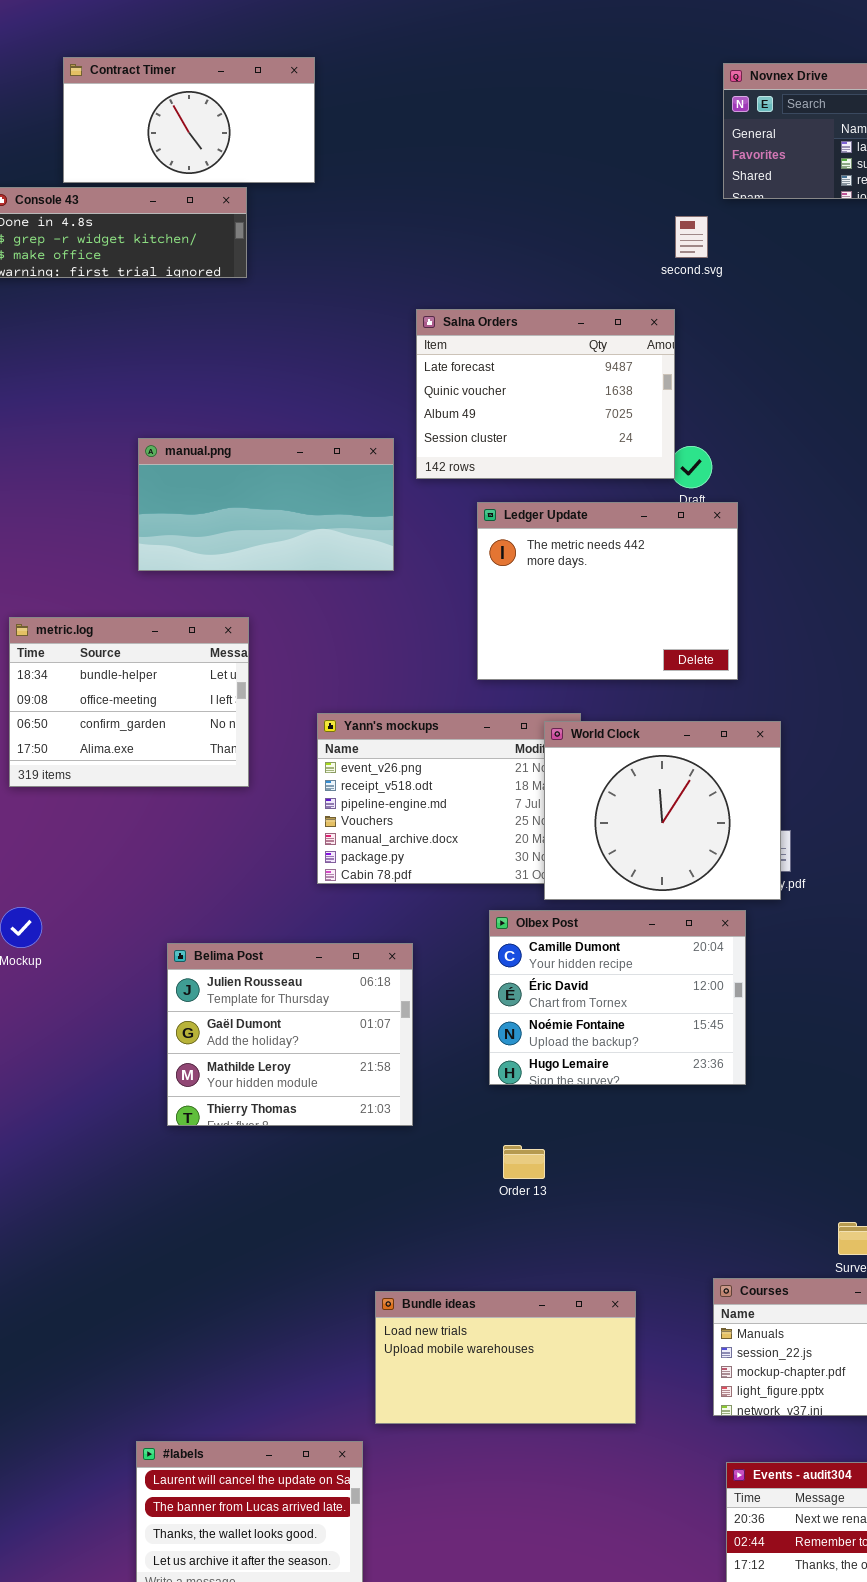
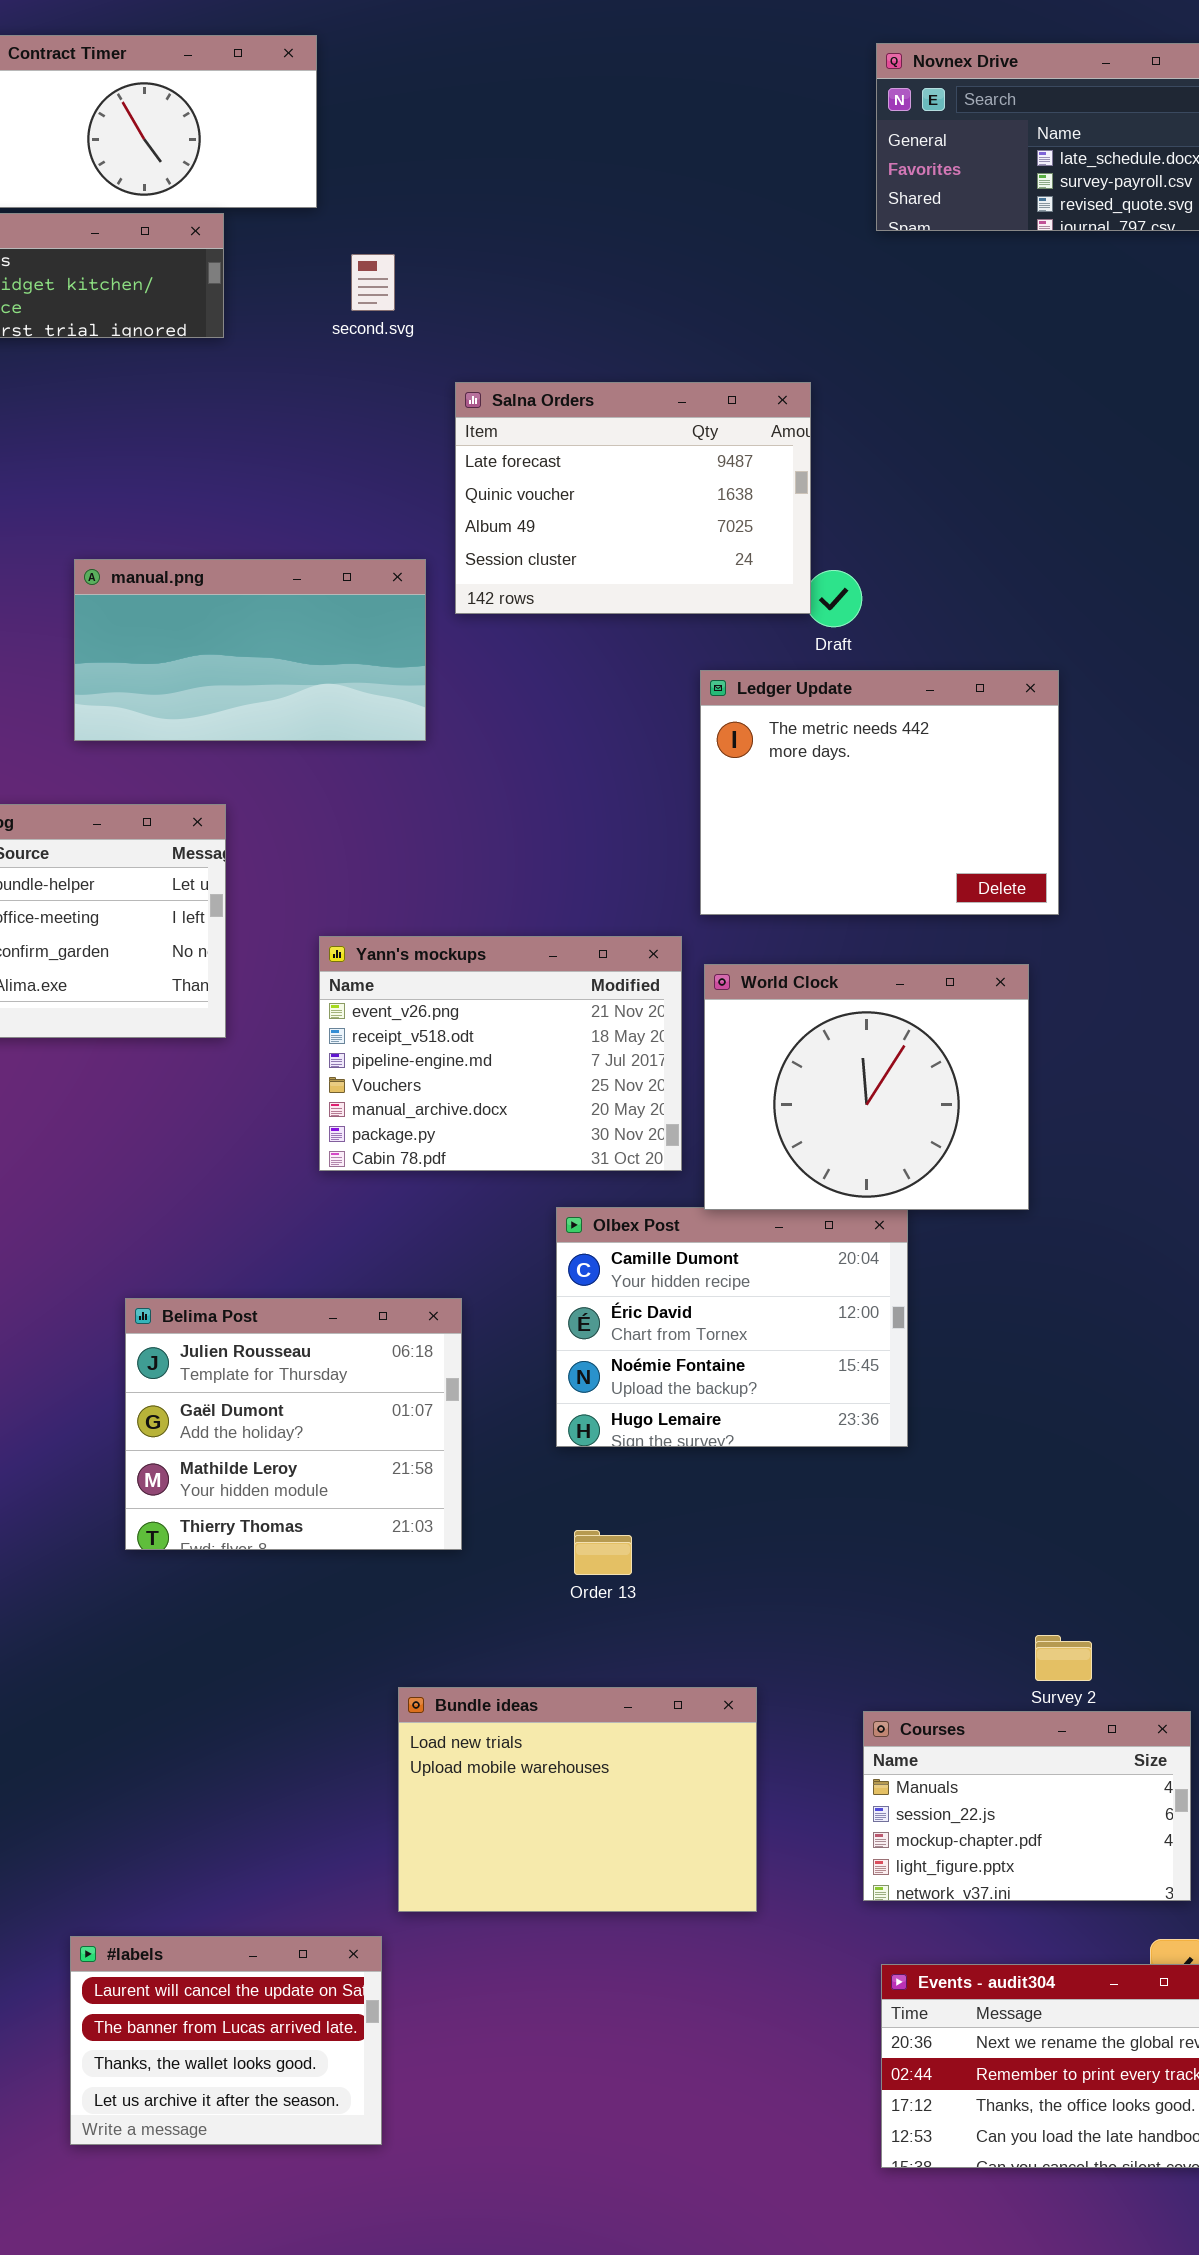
second.svg: [675,216,708,258] -> [351,254,395,311], moved
Ledger Update: [477,502,738,680] -> [700,670,1059,915], moved
World Clock: [544,721,781,900] -> [704,964,1029,1210], moved
Belima Post: [167,943,413,1126] -> [125,1298,462,1550], moved
Bundle ideas: [375,1291,636,1424] -> [398,1687,757,1912], resized

